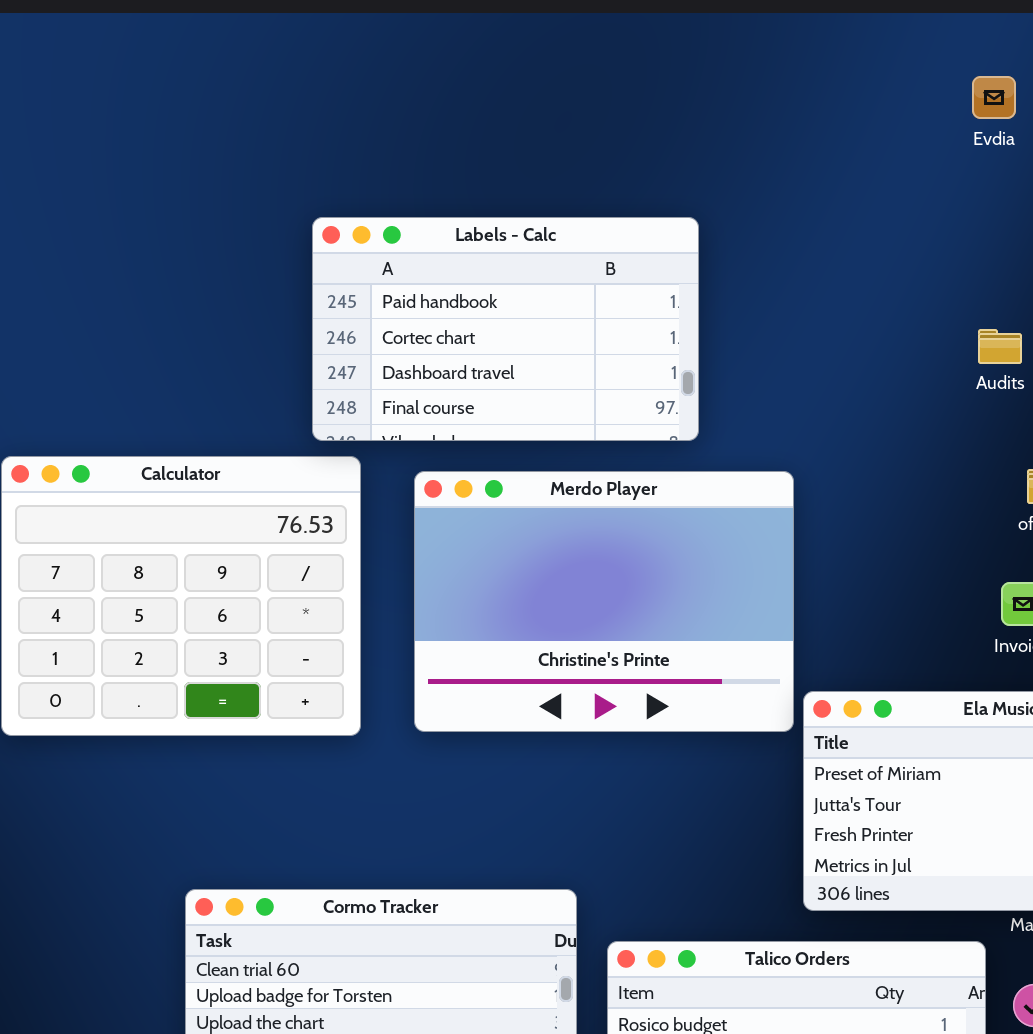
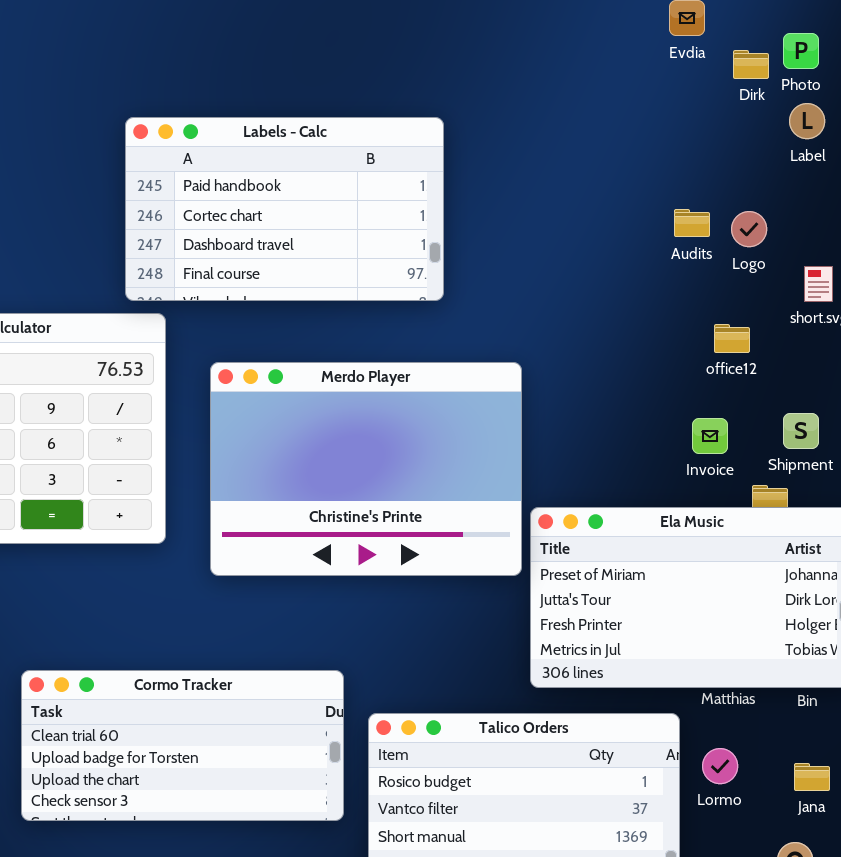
Merdo Player: [414,471,794,732] -> [210,362,522,576], moved

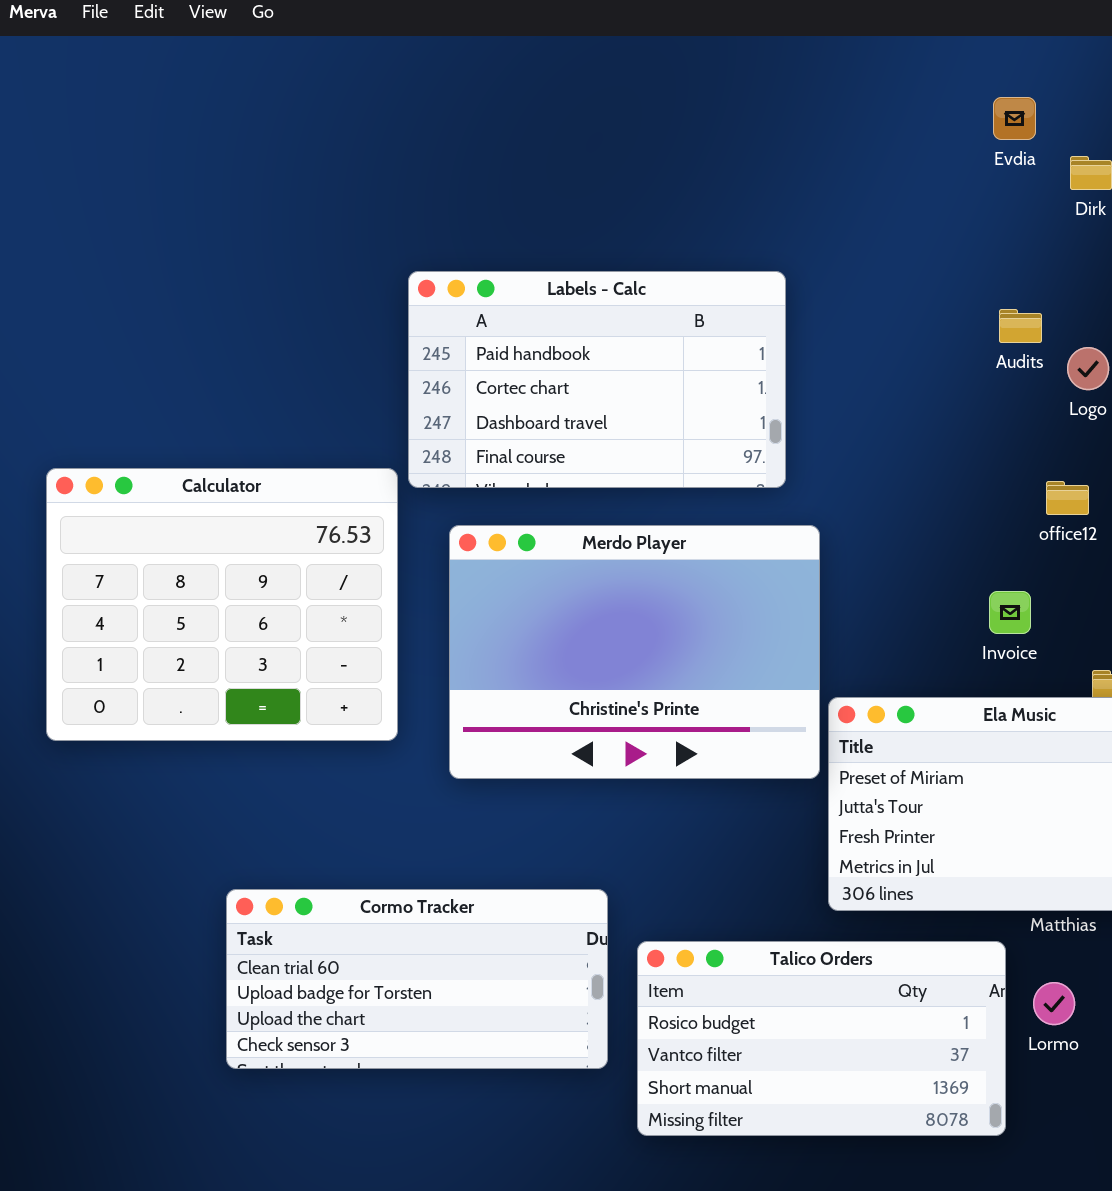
Labels - Calc: [125,117,444,301] -> [408,271,786,488], moved
Audits: [674,209,710,237] -> [999,309,1042,343], moved
Invoice: [692,418,728,454] -> [989,591,1031,634], moved

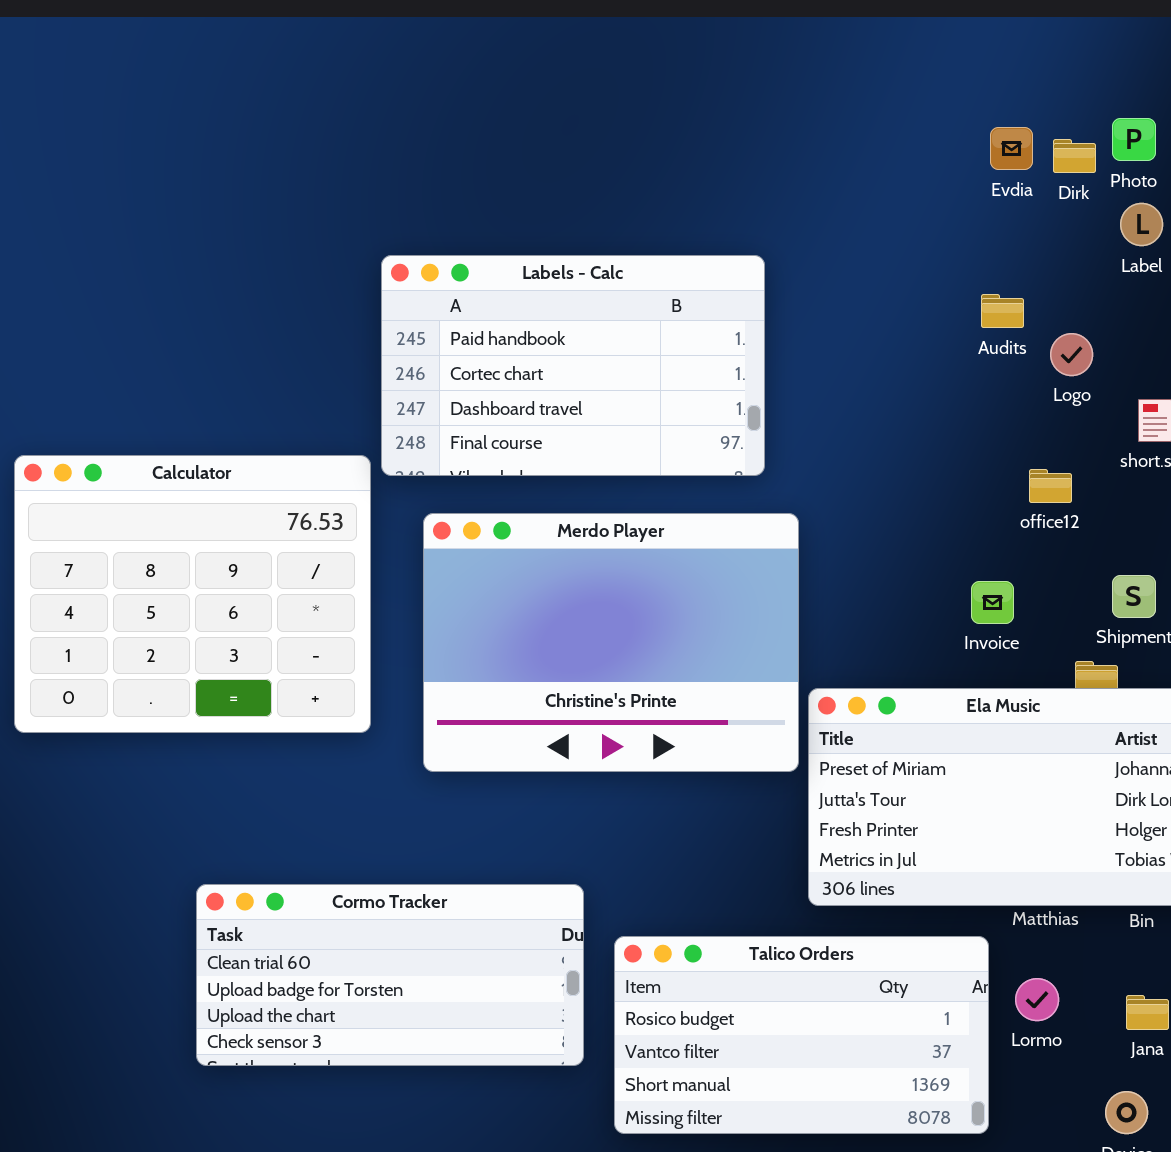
Evdia: [993,97,1036,140] -> [990,127,1033,170], moved

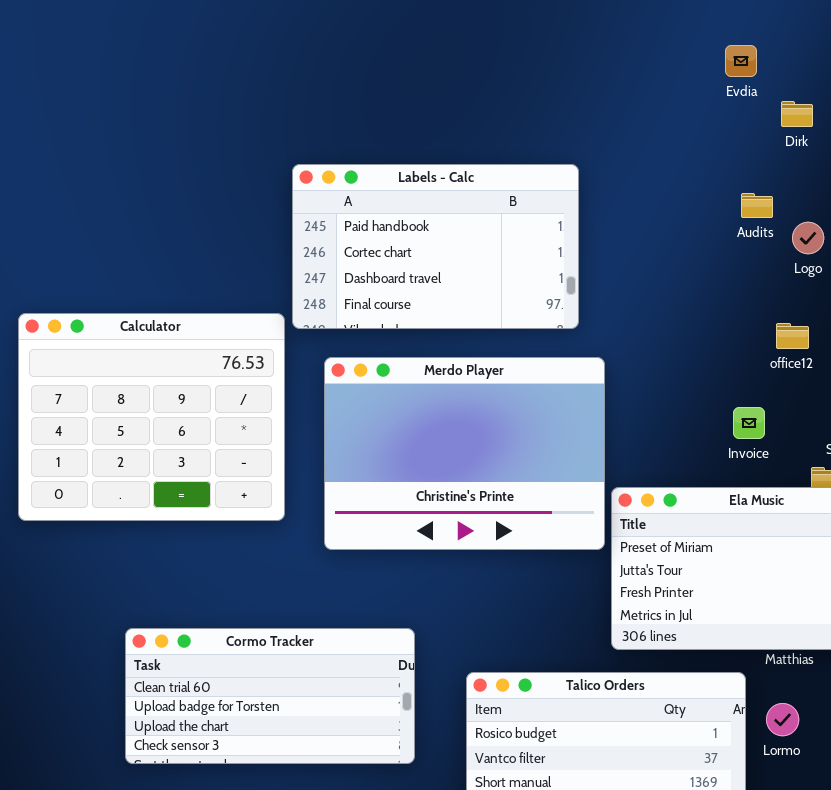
Evdia: [990,127,1033,170] -> [725,45,757,77], moved
Dirk: [1053,139,1096,173] -> [781,101,813,127], moved
Cormo Tracker: [196,884,584,1066] -> [125,628,415,764], moved

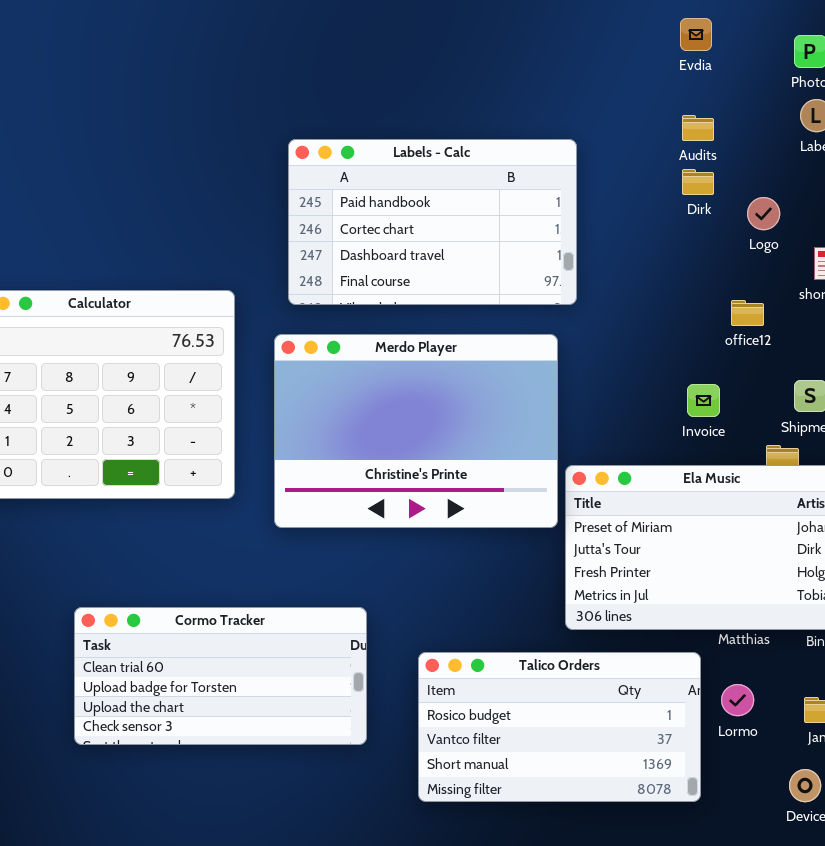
Dirk: [781,101,813,127] -> [682,169,714,195], moved
Labels - Calc: [292,164,579,329] -> [288,139,577,305], moved
Audits: [741,193,773,218] -> [682,115,714,141], moved

